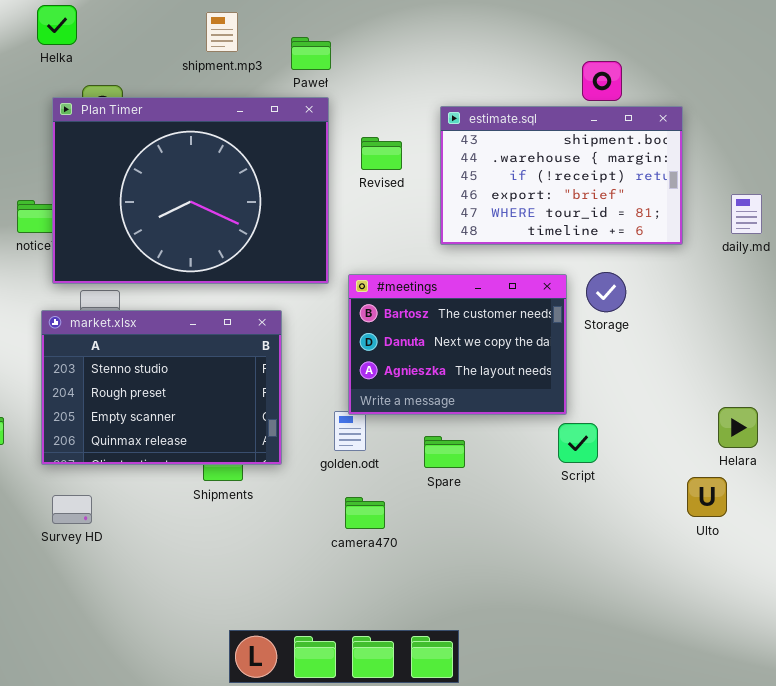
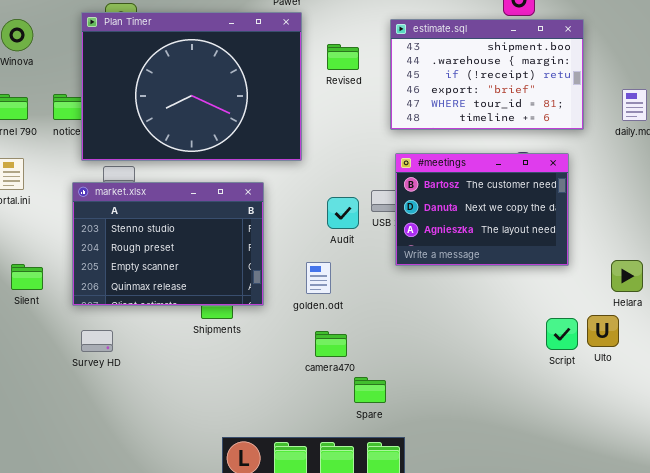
#meetings: [348,274,567,415] -> [395,153,569,266], moved
Script: [558,423,598,463] -> [546,318,578,350], moved
Spare: [424,436,465,468] -> [354,377,386,403], moved

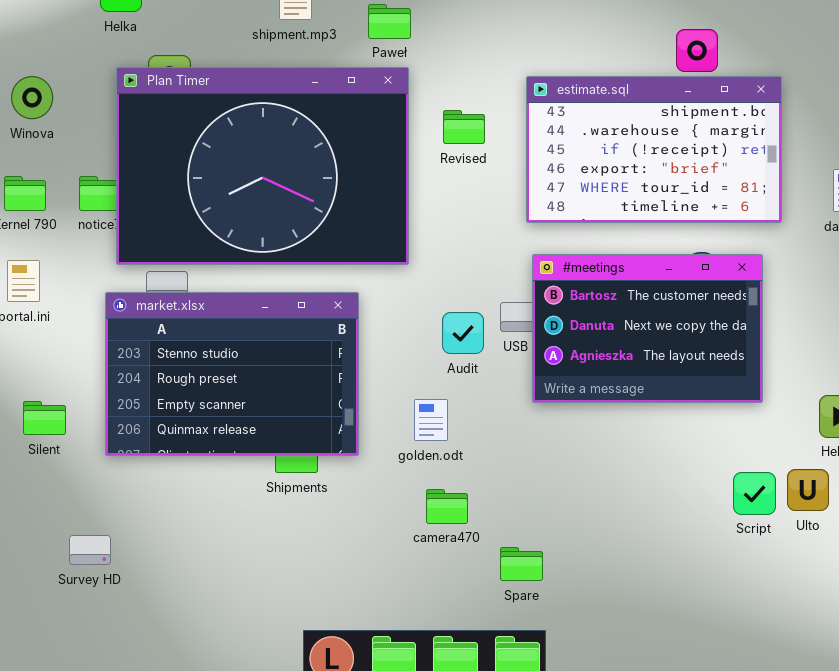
Survey HD: [81,330,113,352] -> [69,535,111,565], moved
Spare: [354,377,386,403] -> [500,547,543,581], moved

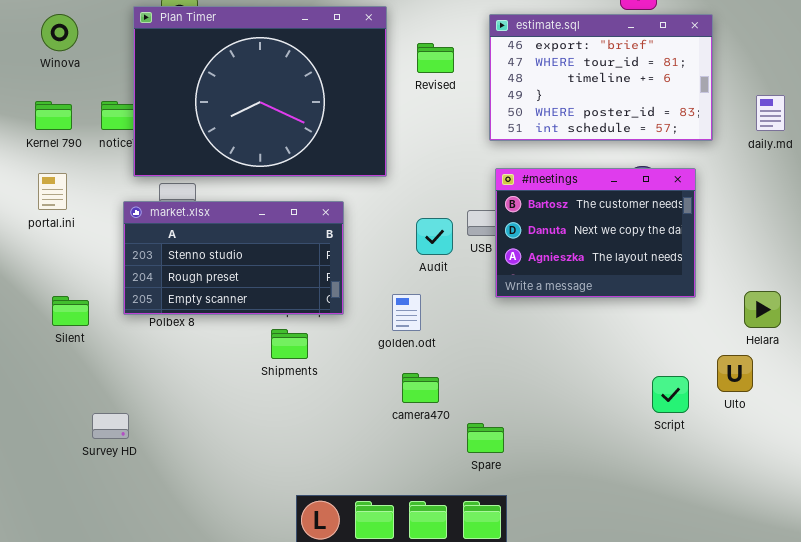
estimate.sql: [526,76,782,223] -> [489,14,713,141], scrolled down 3 rows
market.xlsx: [105,292,359,456] -> [123,201,344,315], resized
Script: [733,472,776,515] -> [652,376,689,413], moved

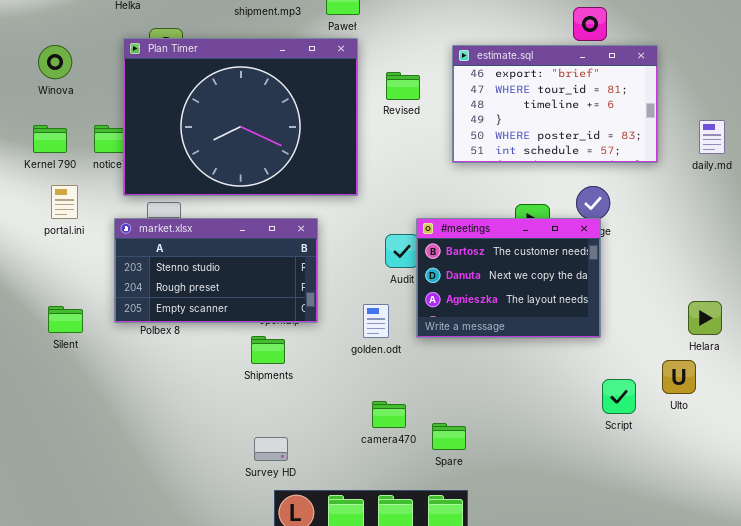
#meetings: [495,168,696,298] -> [416,218,601,338], moved
portal.ini: [38,173,67,210] -> [51,185,78,219], moved
camera470: [402,373,439,403] -> [372,401,406,428], moved
Survey HD: [92,413,129,439] -> [254,437,288,461], moved

